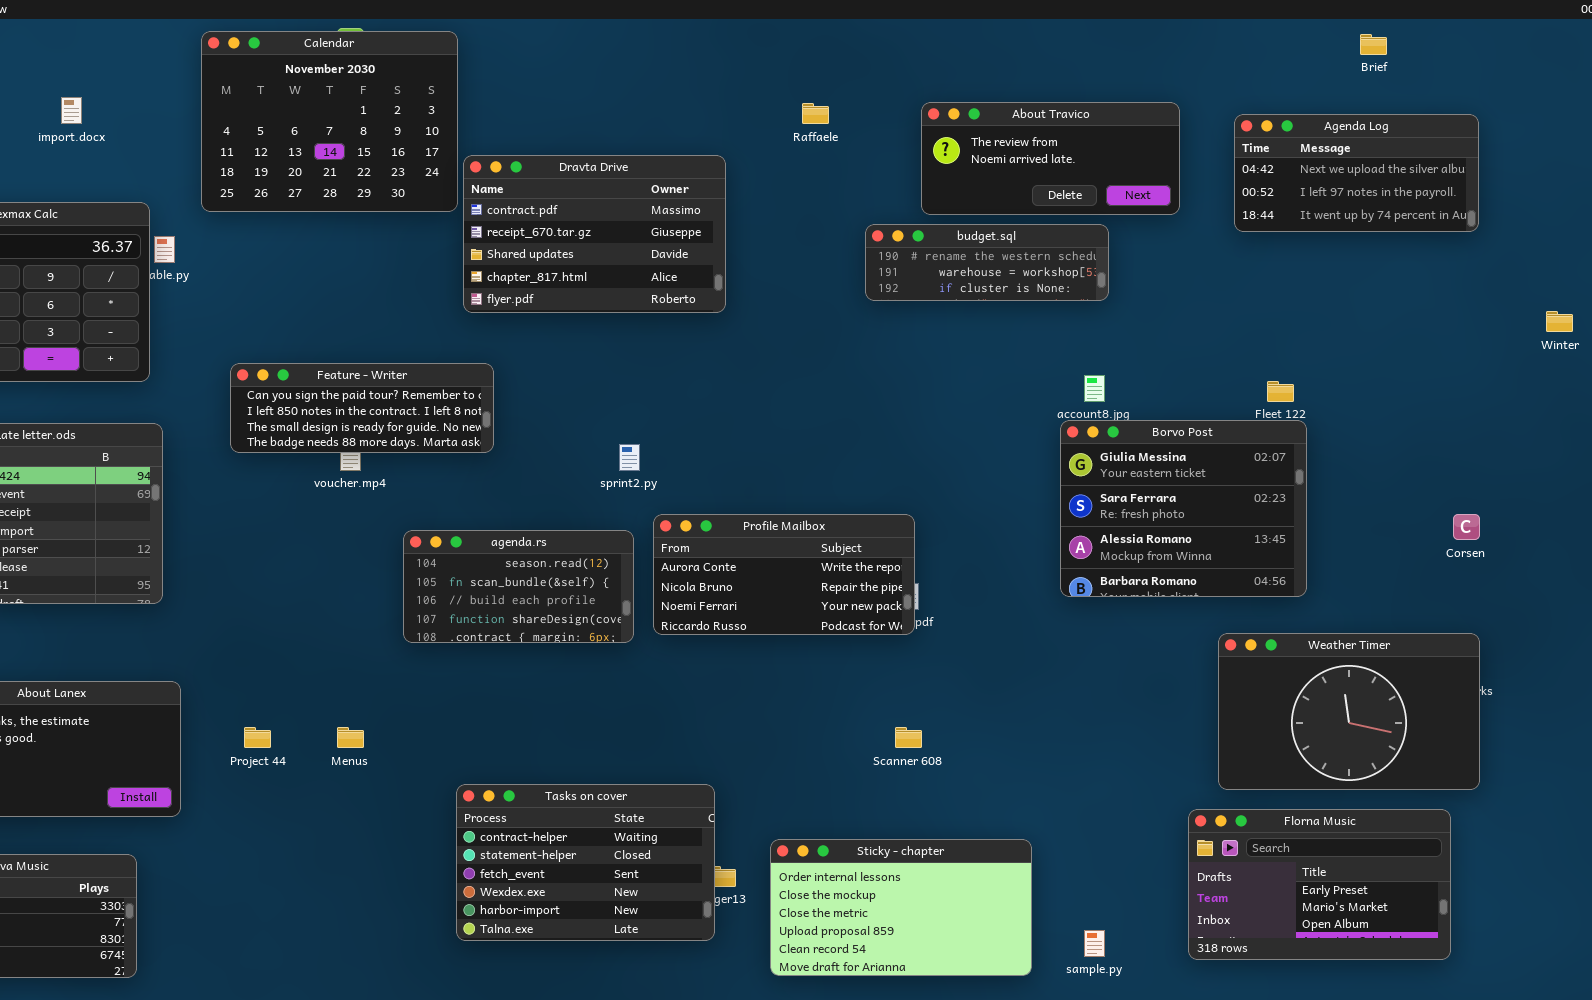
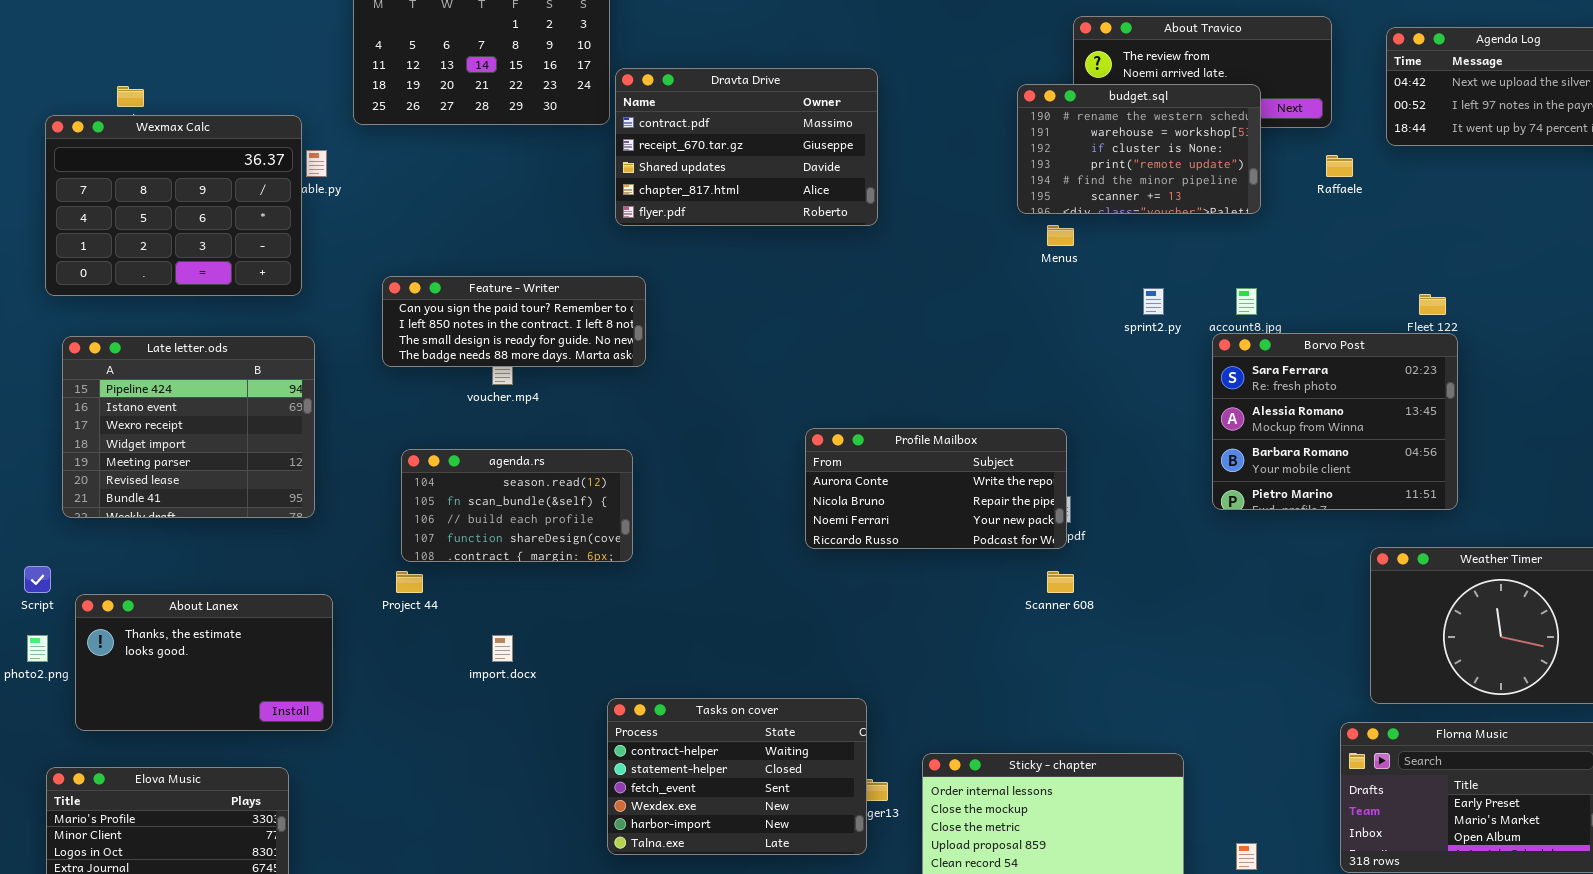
import.docx: [61,97,82,124] -> [492,635,513,662], moved
Raffaele: [802,103,829,124] -> [1326,155,1353,177], moved
budget.sql: [865,224,1109,301] -> [1017,84,1261,214], resized
Borvo Post: [1060,420,1307,597] -> [1212,333,1458,510], scrolled down 1 row
sprint2.py: [619,444,640,471] -> [1143,288,1164,315], moved
agenda.rs: [403,530,634,643] -> [401,449,633,562], moved
Project 44: [244,727,271,748] -> [396,571,423,593], moved
Menus: [337,727,364,748] -> [1047,225,1074,246], moved
Scanner 608: [895,727,922,748] -> [1047,571,1074,593], moved

